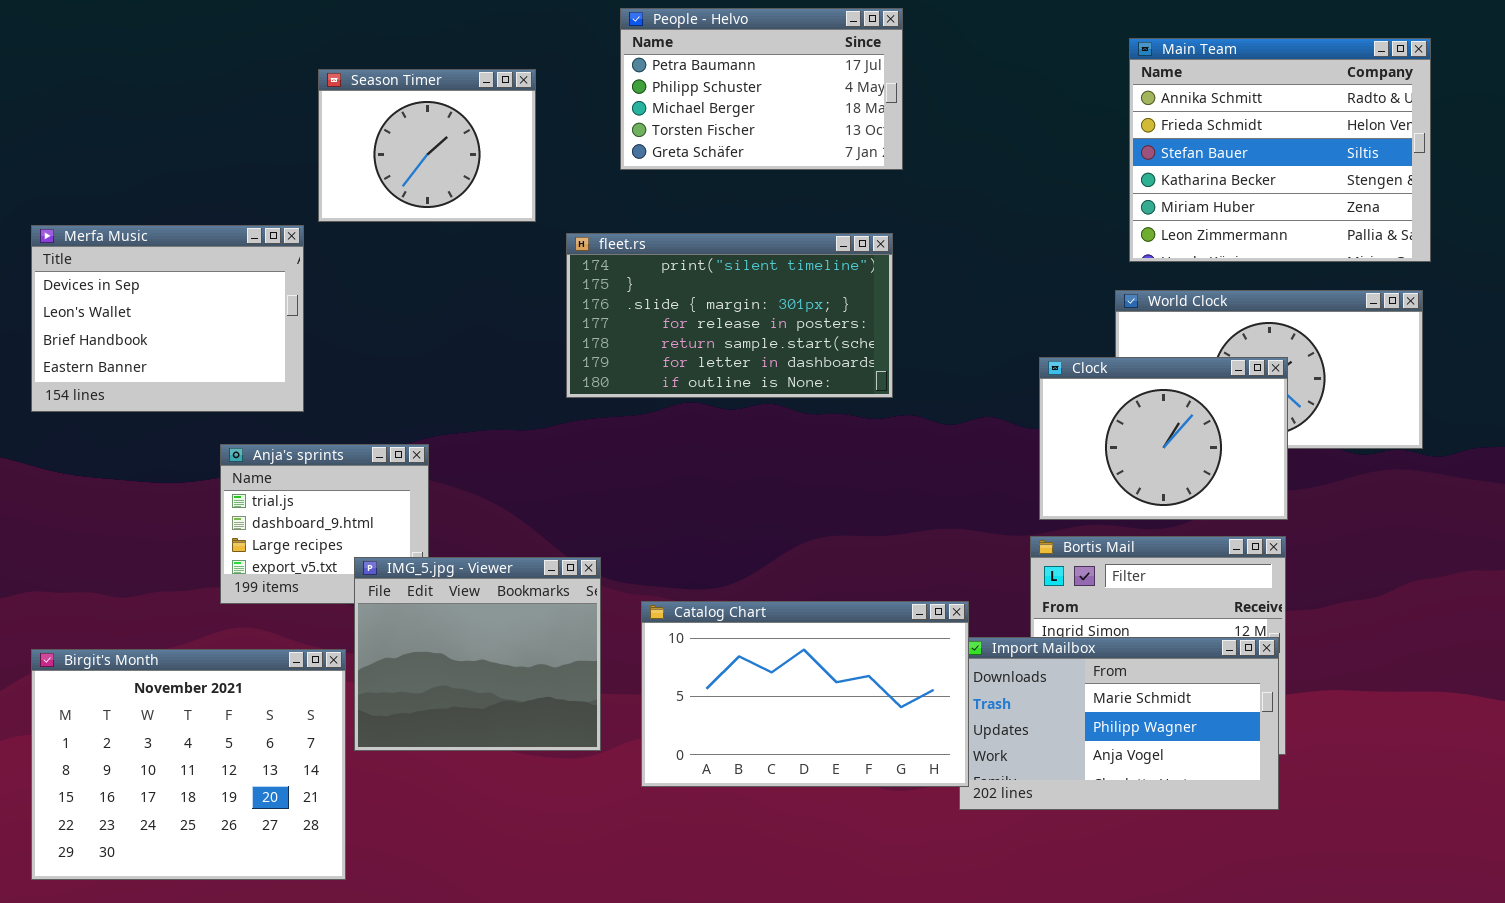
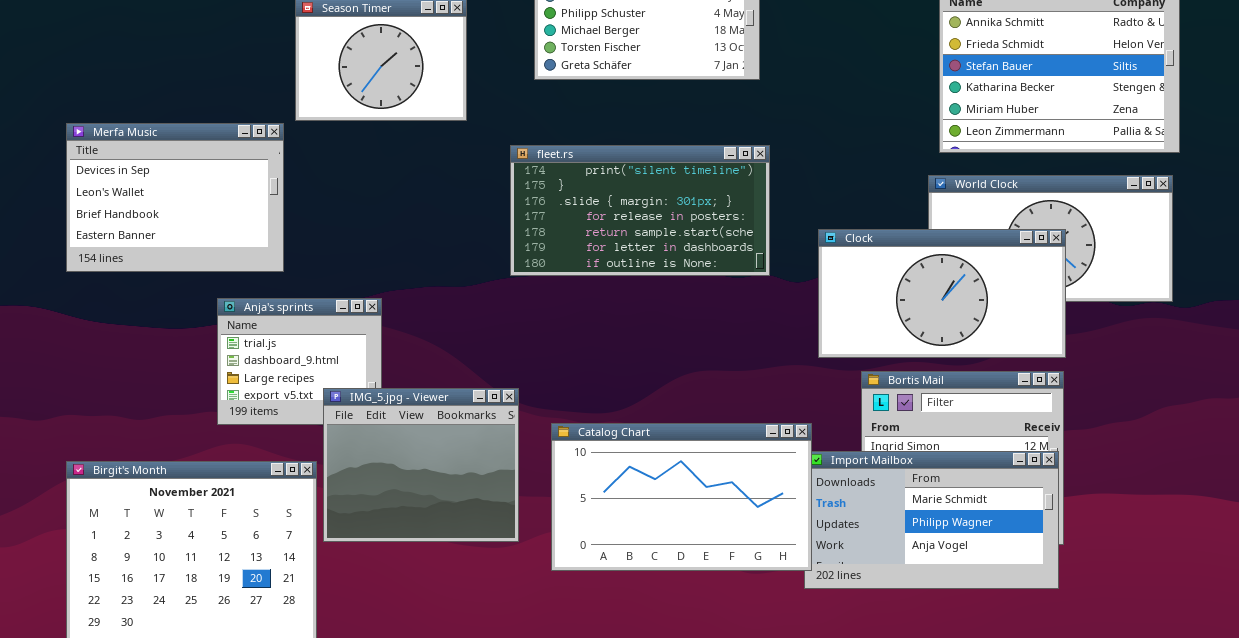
fleet.rs: [566,233,893,398] -> [510,145,770,276], moved
Clock: [1039,357,1288,520] -> [818,229,1066,358], resized

